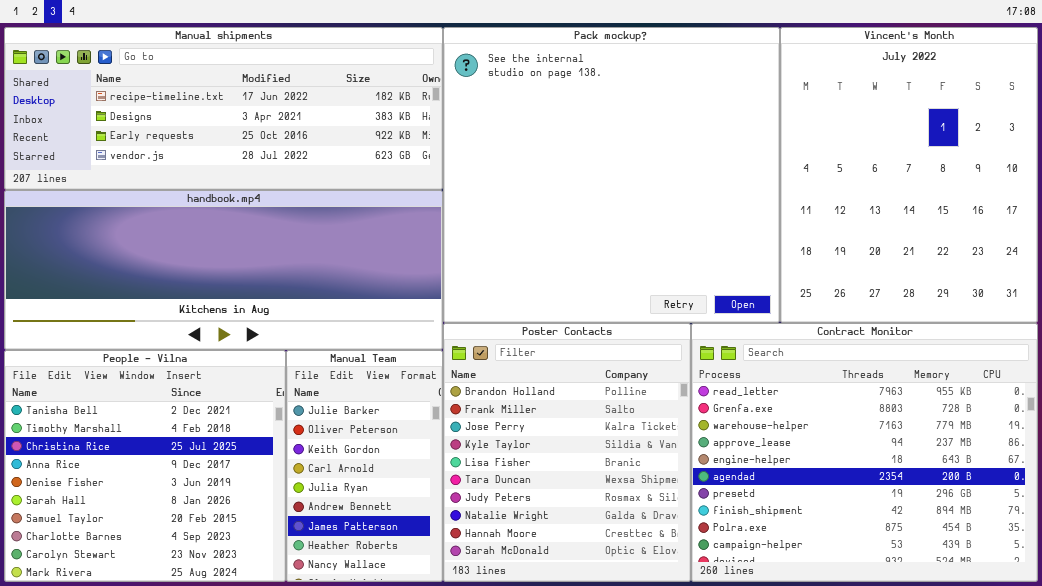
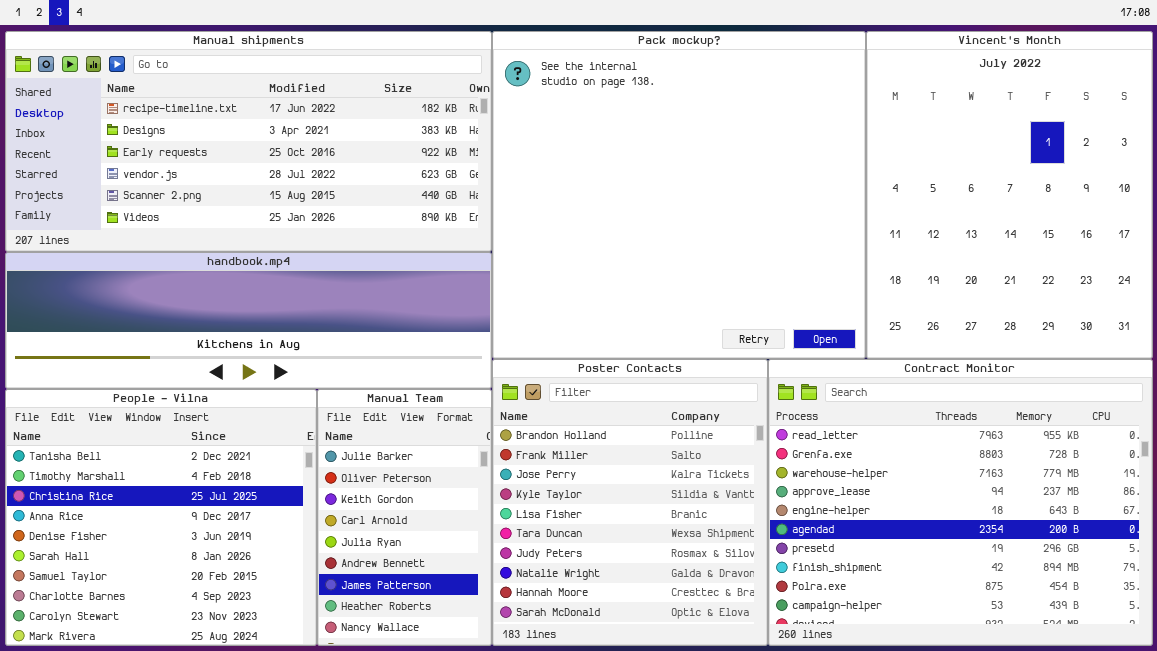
Manual shipments: [4,27,443,190] -> [5,31,492,252], resized
handbook.mp4: [4,190,443,350] -> [5,252,492,389], resized

